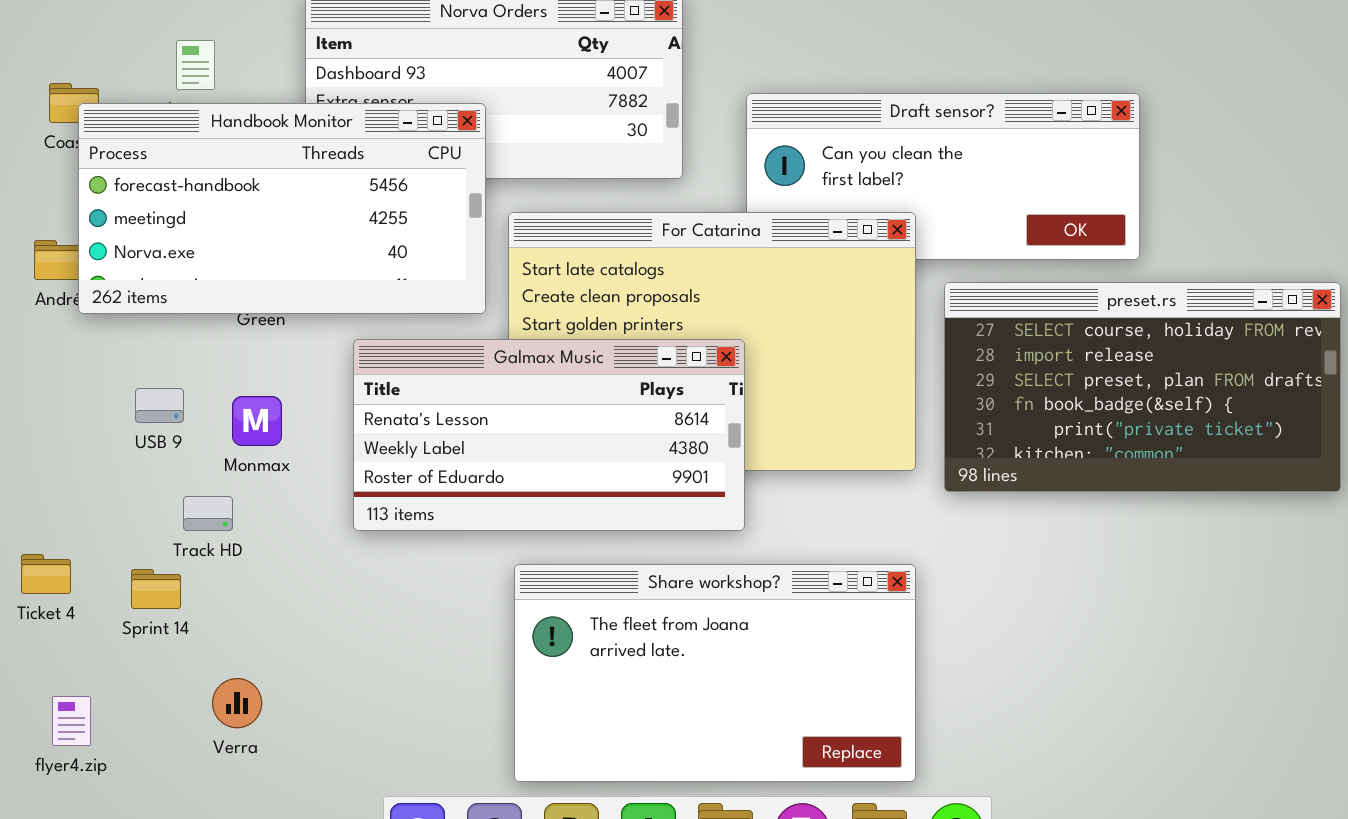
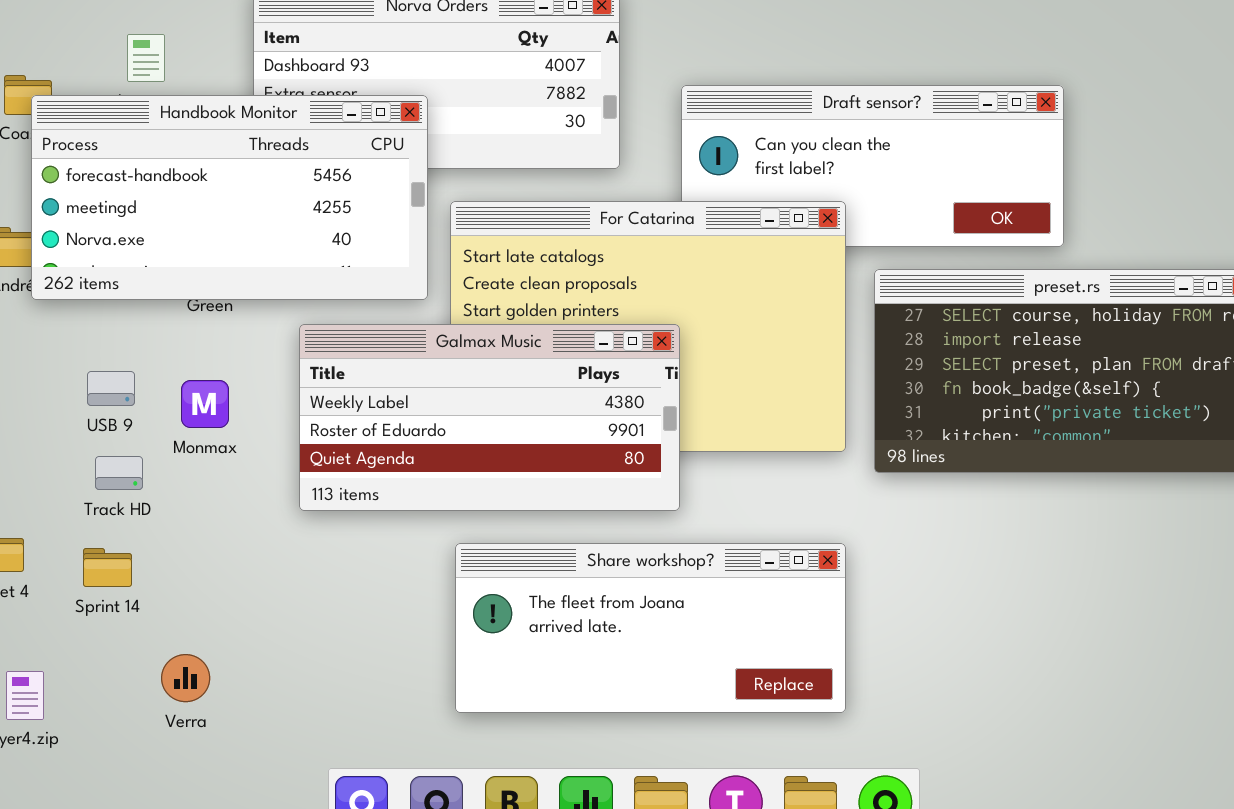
Galmax Music: [353,339,745,531] -> [299,324,680,511], scrolled down 1 row
Track HD: [183,496,233,531] -> [95,456,143,490], moved
Share workshop?: [514,564,916,782] -> [455,543,846,713], resized

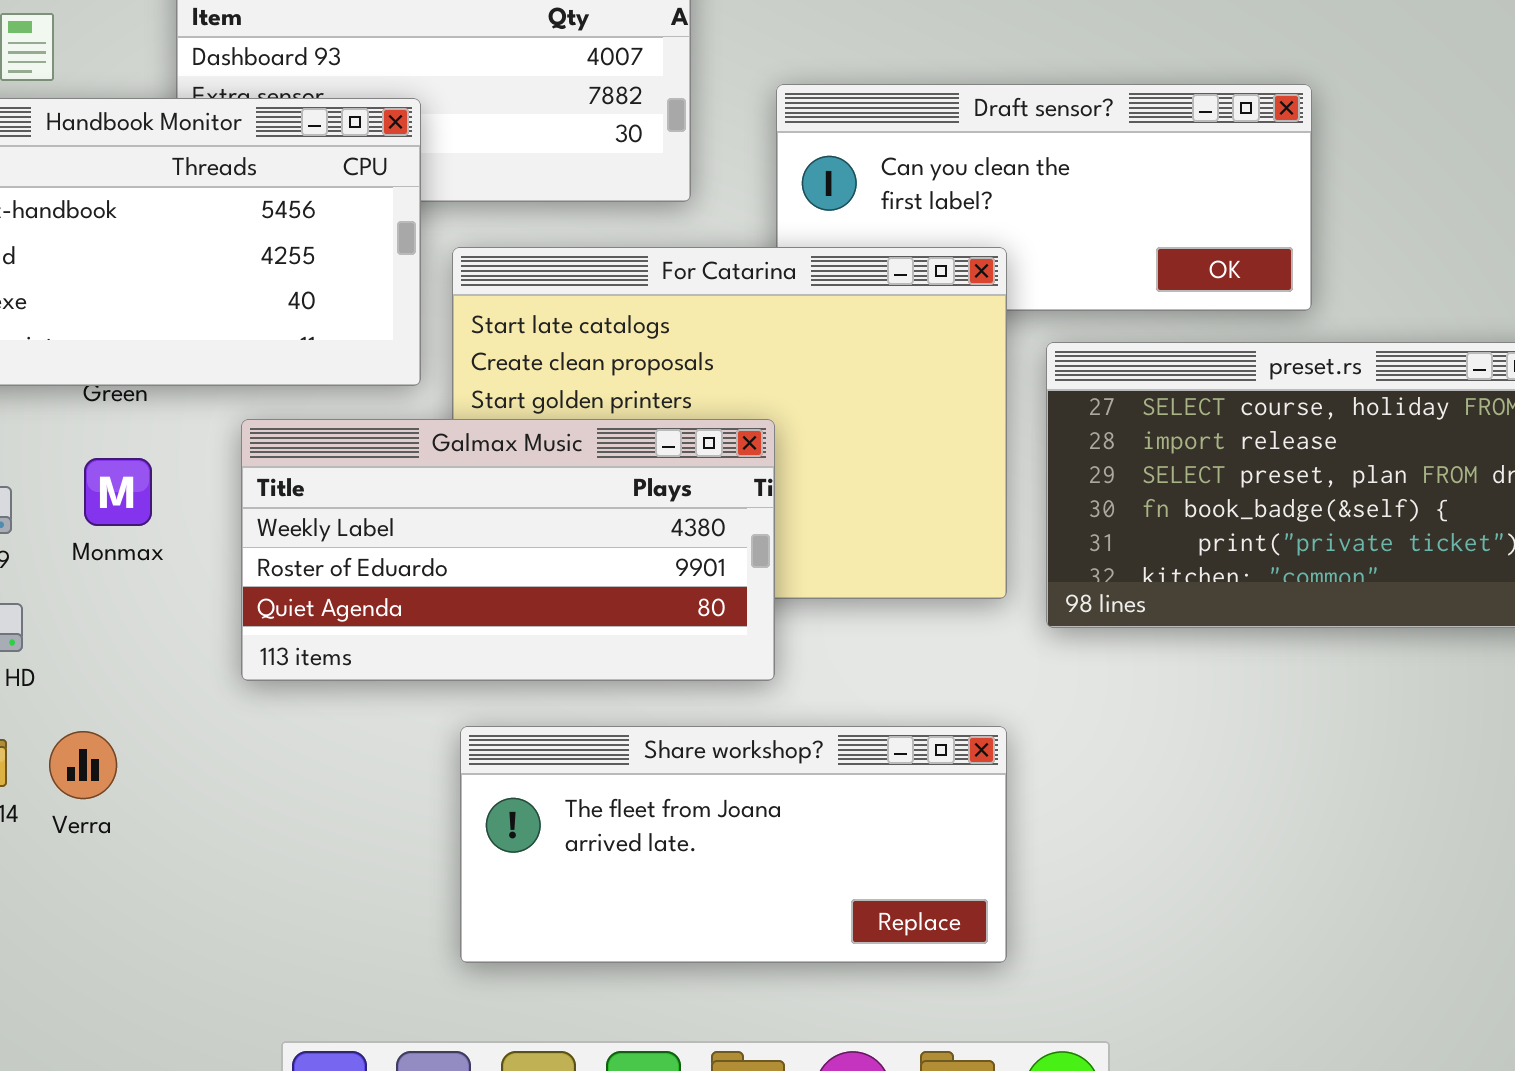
Monmax: [181,380,229,428] -> [84,458,152,526], moved
Verra: [161,654,210,702] -> [49,731,117,799], moved

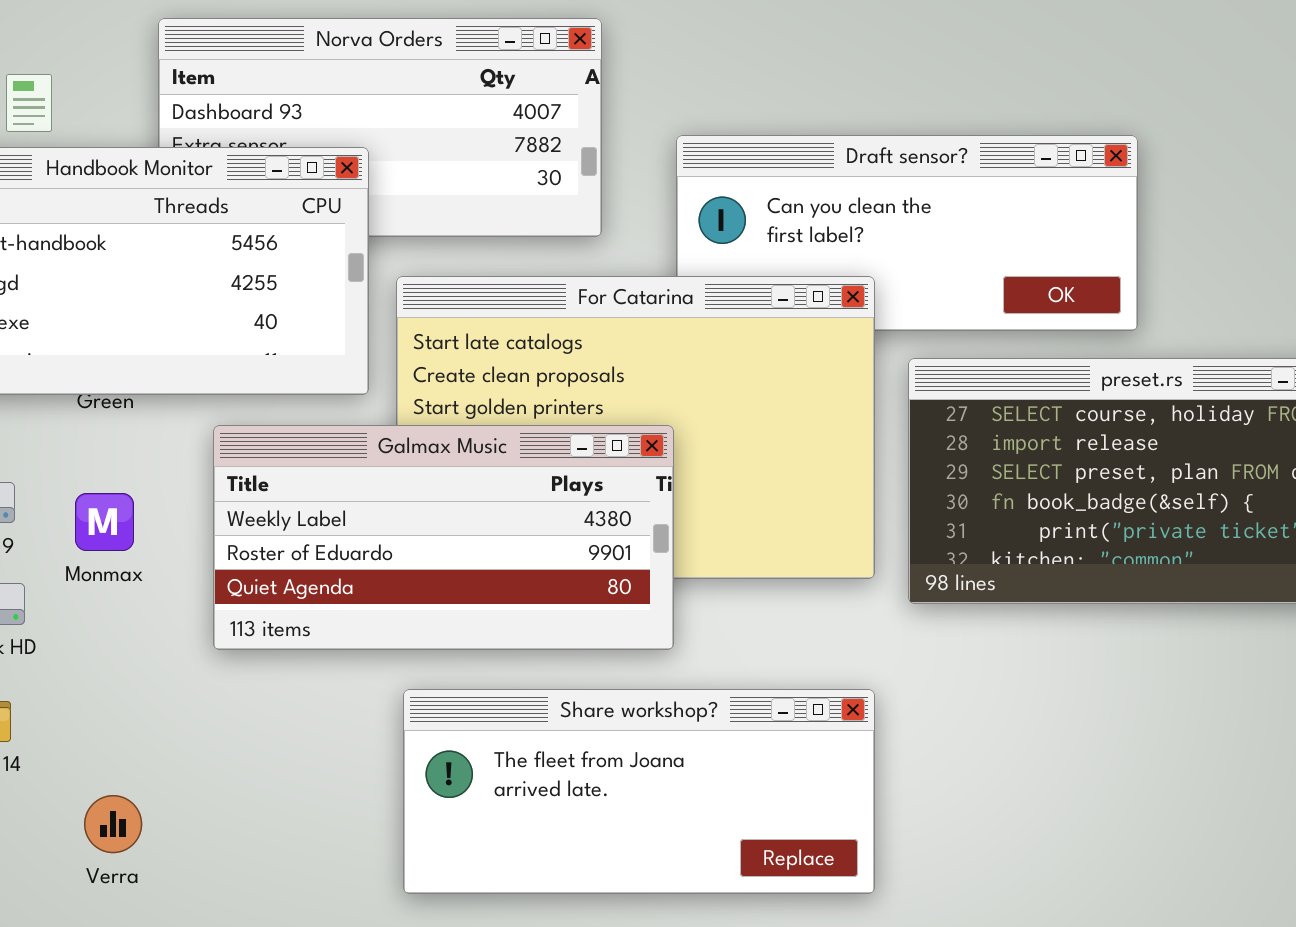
Monmax: [84,458,152,526] -> [75,493,134,551], moved
Verra: [49,731,117,799] -> [84,795,142,853], moved

